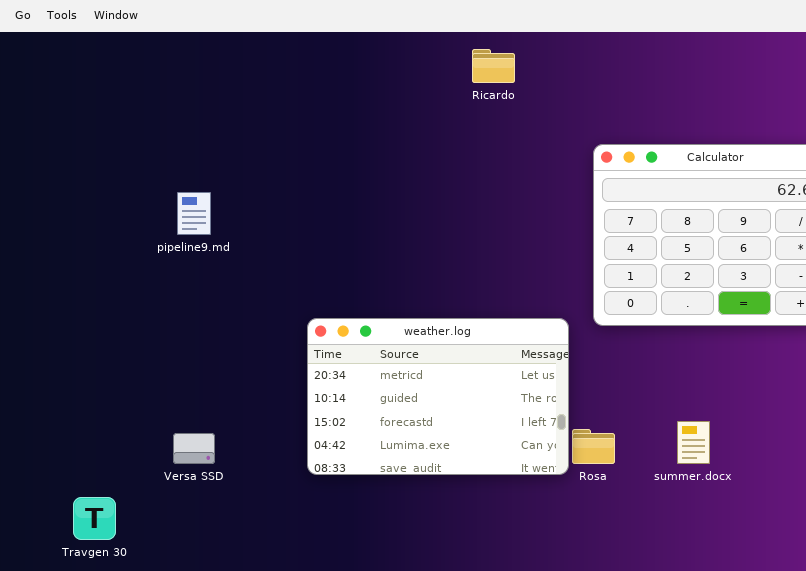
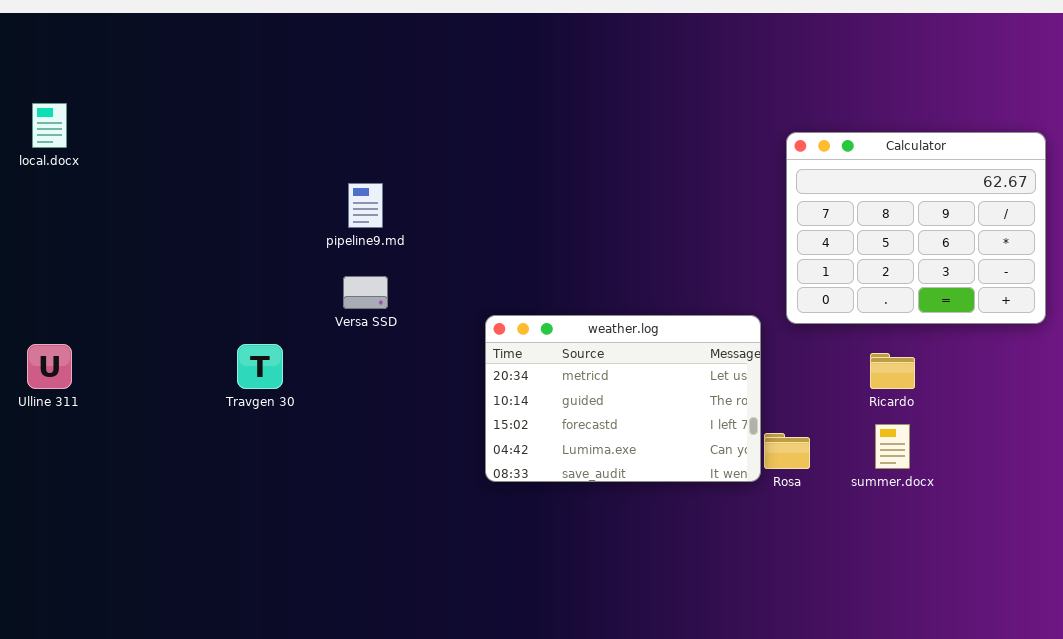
Ricardo: [472,49,515,83] -> [870,353,915,389], moved
Versa SSD: [173,433,215,464] -> [343,276,388,309], moved
Travgen 30: [73,497,116,540] -> [237,344,283,389], moved

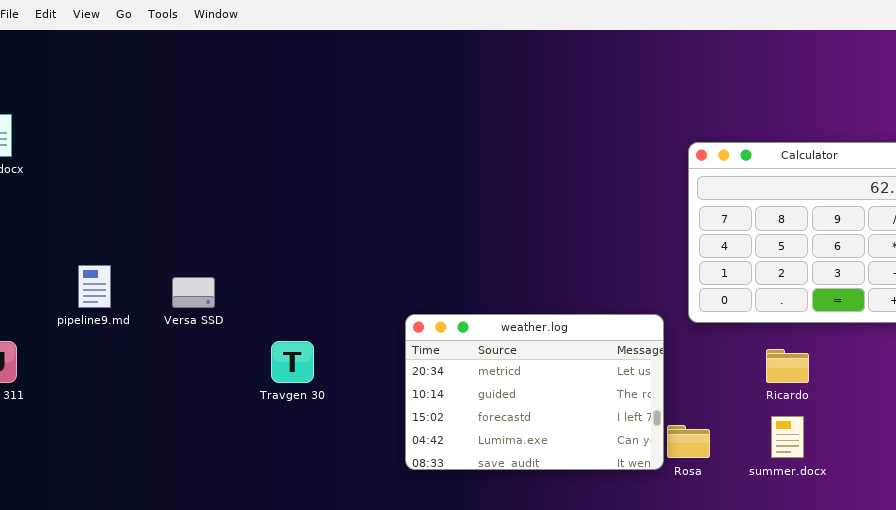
pipeline9.md: [348,183,383,228] -> [78,265,111,308], moved
Versa SSD: [343,276,388,309] -> [172,277,215,308], moved
Travgen 30: [237,344,283,389] -> [271,341,314,383], moved

